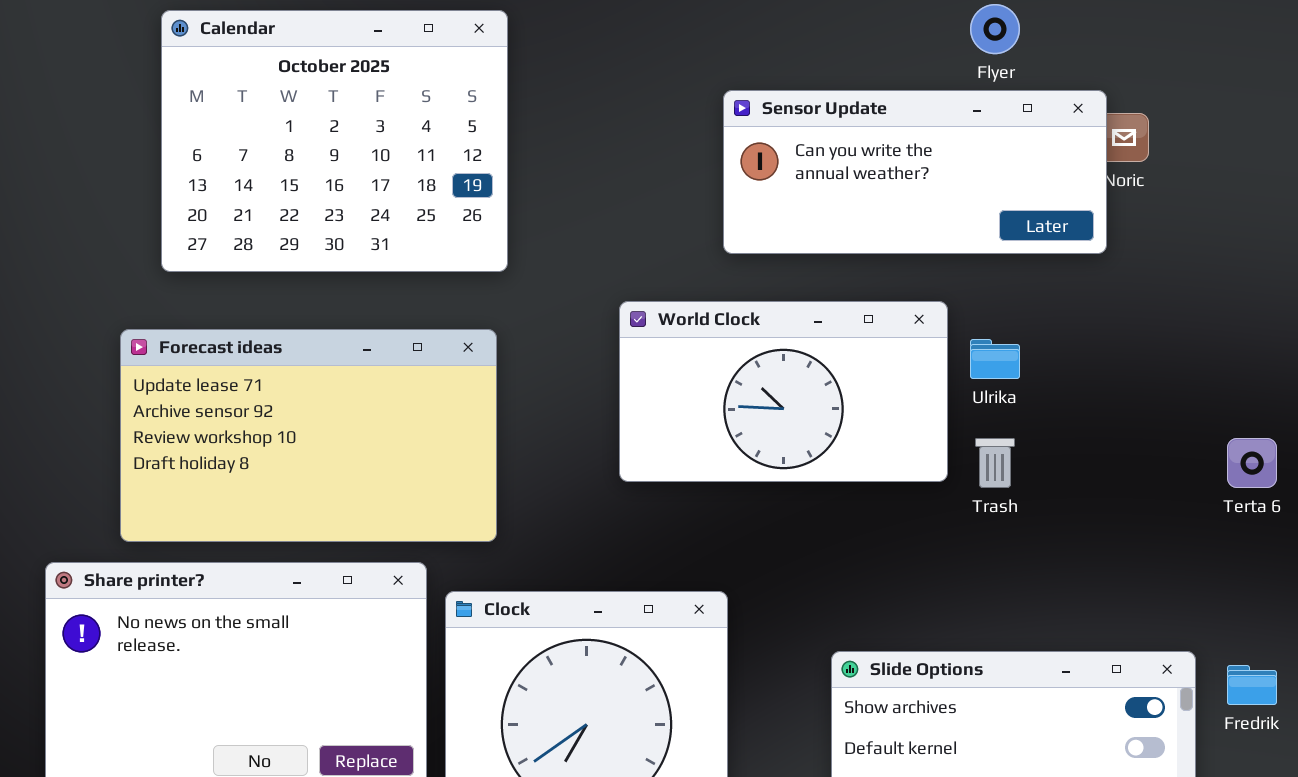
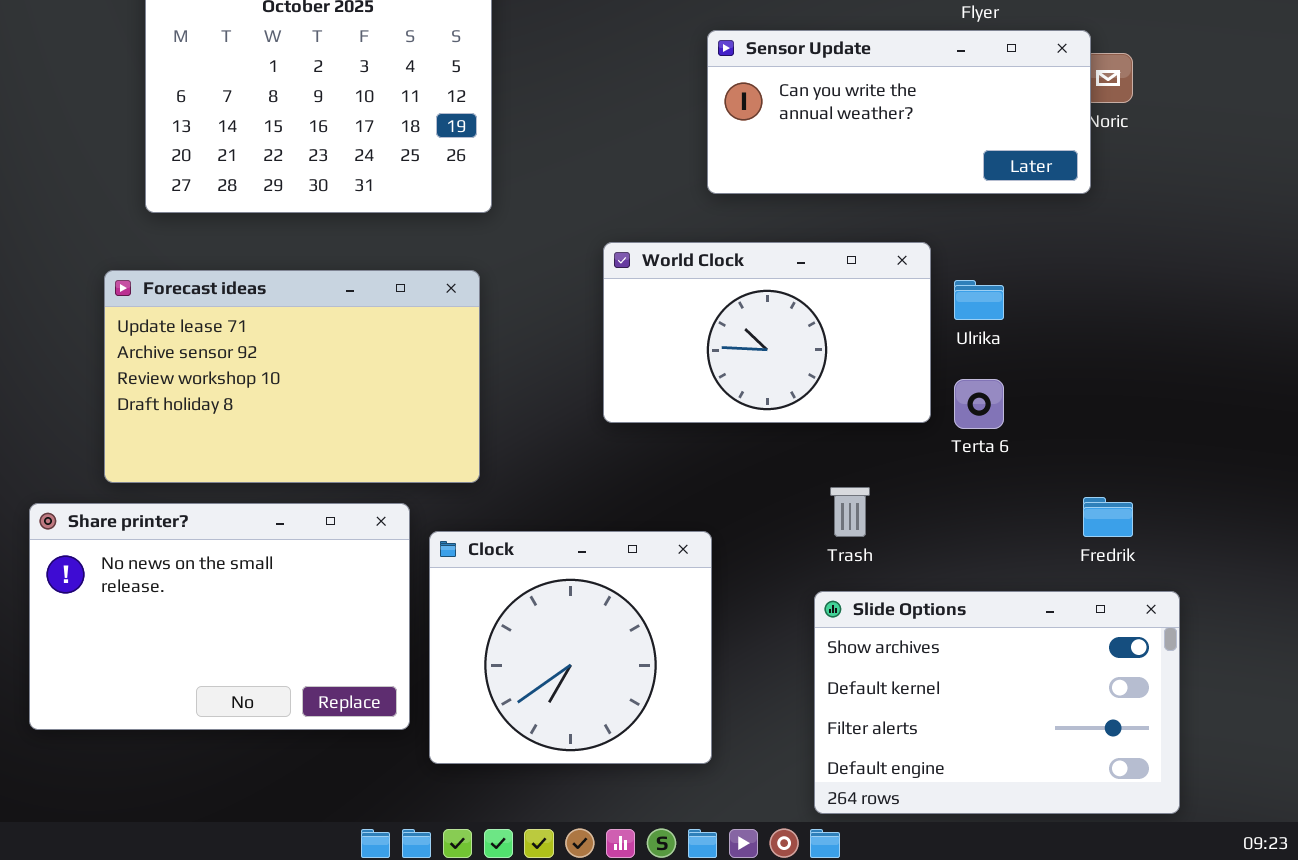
Trash: [975,438,1015,488] -> [830,487,870,537], moved
Terta 6: [1227,438,1277,488] -> [954,379,1004,429], moved
Fredrik: [1227,665,1277,705] -> [1083,497,1133,537], moved

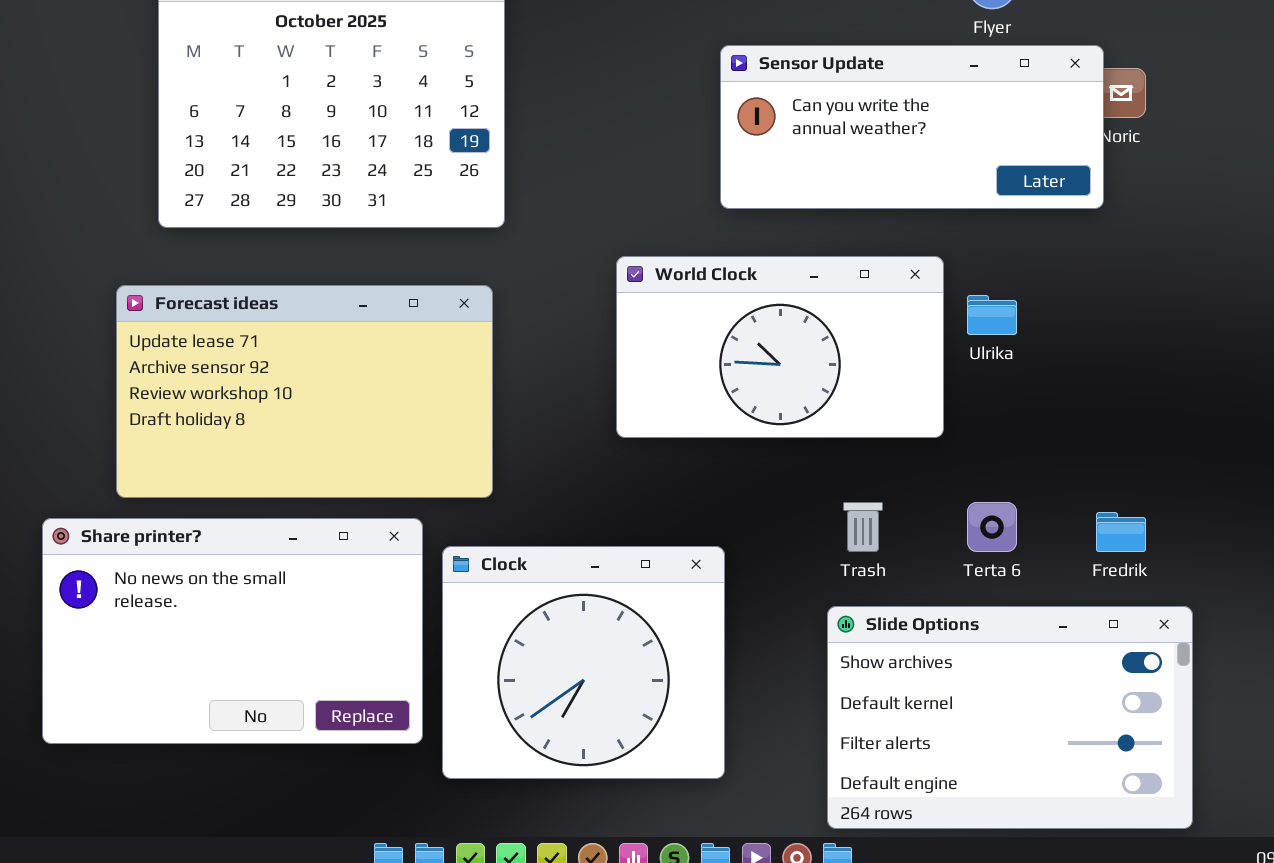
Terta 6: [954,379,1004,429] -> [967,502,1017,552], moved

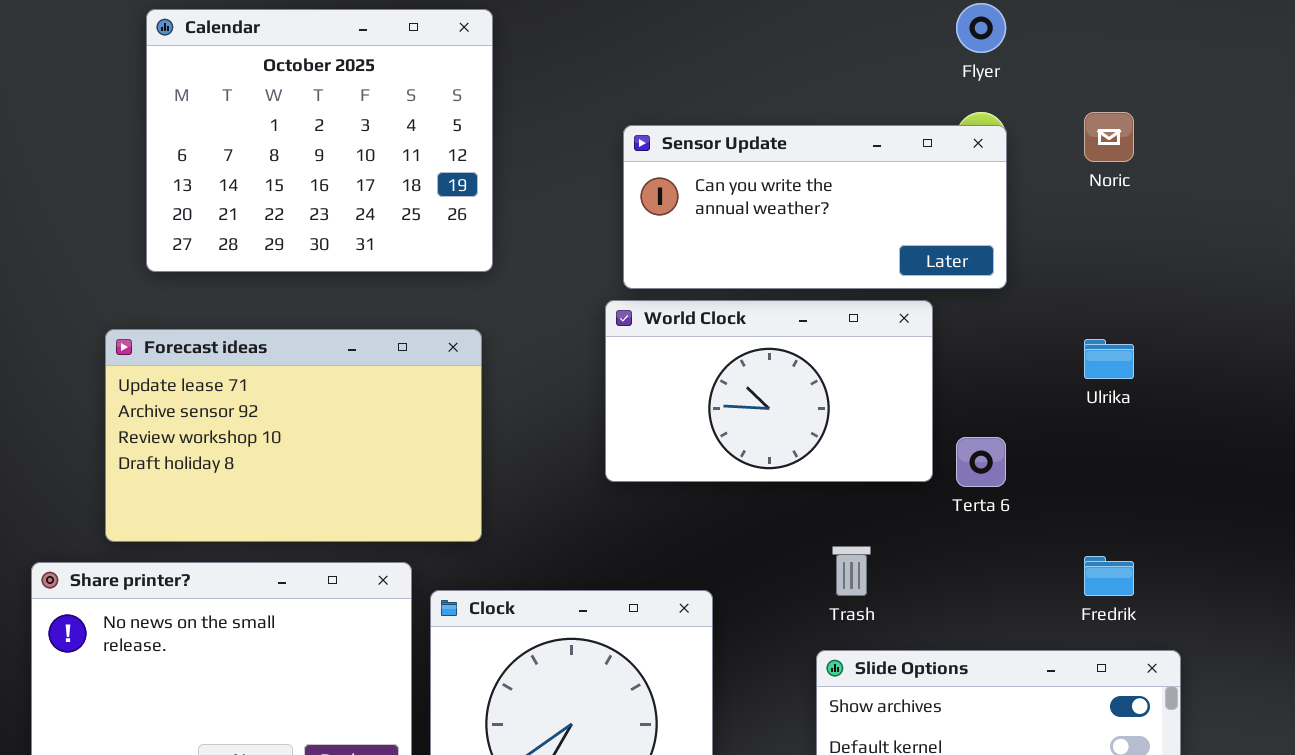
Sensor Update: [720,45,1104,209] -> [623,125,1007,289], moved
Ulrika: [967,295,1017,335] -> [1084,339,1134,379], moved
Terta 6: [967,502,1017,552] -> [956,437,1006,487], moved

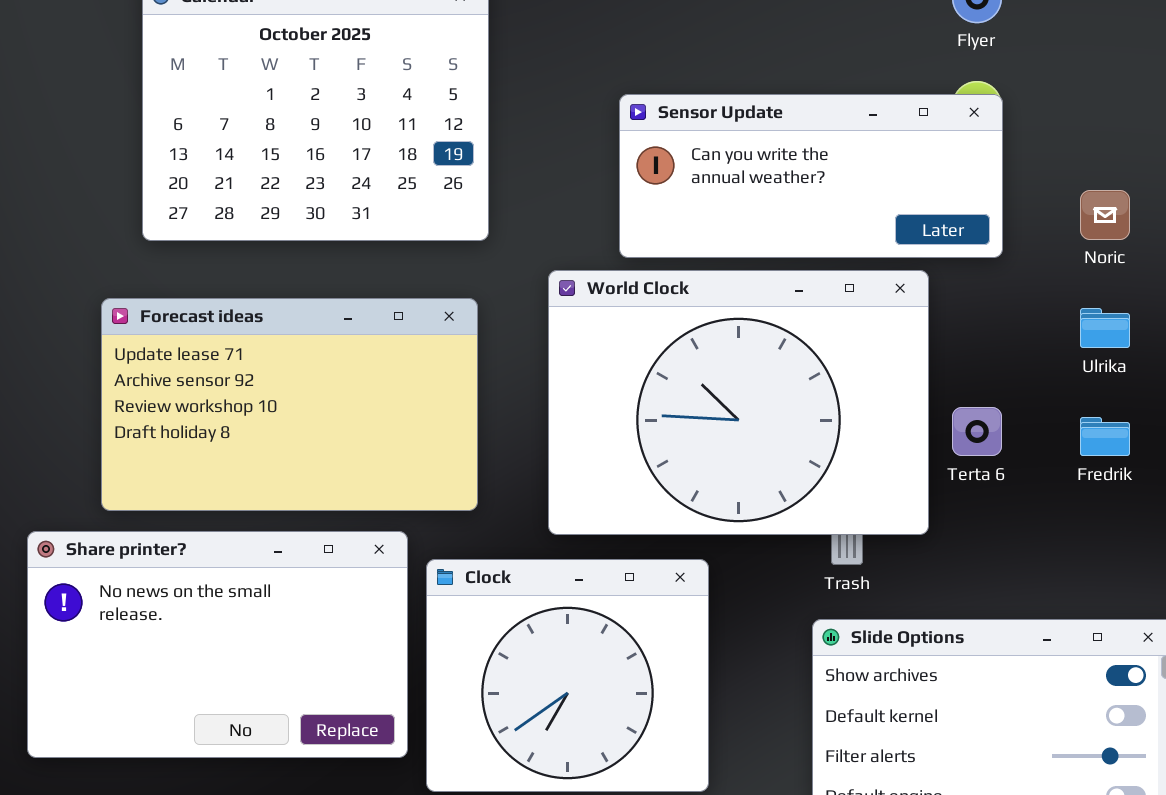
Noric: [1084,112,1134,162] -> [1080,190,1130,240], moved
World Clock: [605,300,933,482] -> [548,270,929,535], resized
Fredrik: [1084,556,1134,596] -> [1080,417,1130,456], moved

